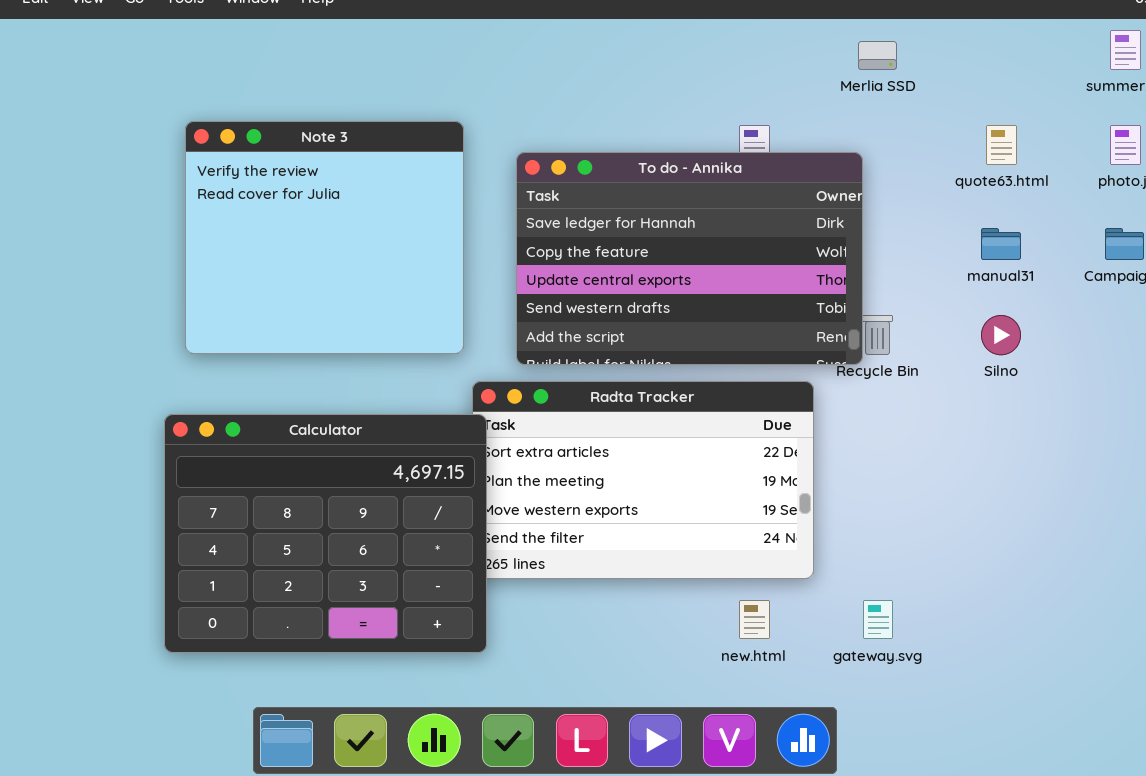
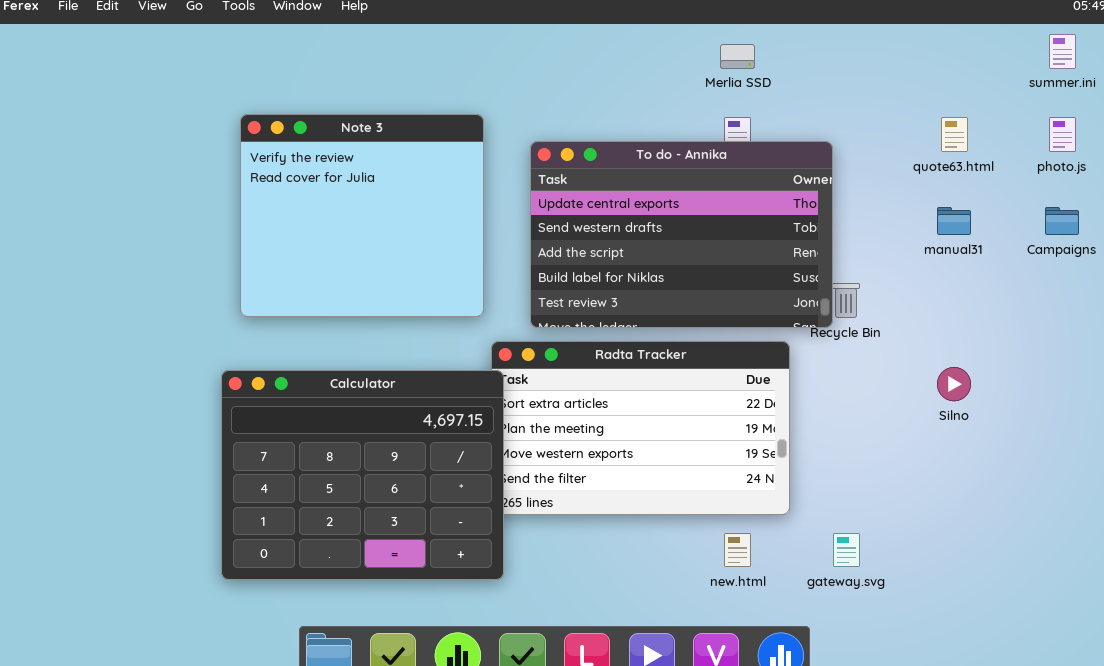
Merlia SSD: [858,41,897,70] -> [720,44,755,69], moved
To do - Annika: [516,152,863,365] -> [530,141,833,328], scrolled down 2 rows
Silno: [981,315,1021,355] -> [937,367,971,401], moved

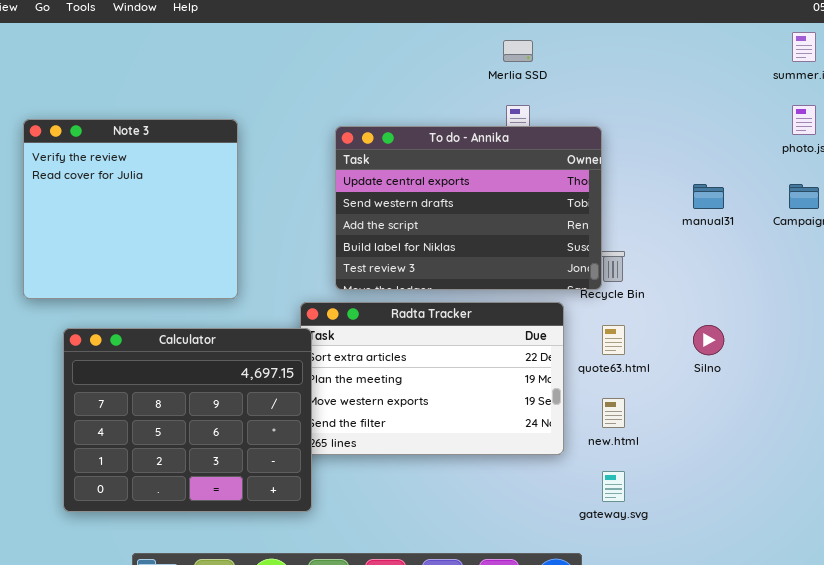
Note 3: [240,114,484,317] -> [23,119,238,299], moved
quote63.html: [941,117,968,152] -> [602,325,625,355], moved
new.html: [724,533,751,567] -> [602,398,625,428], moved

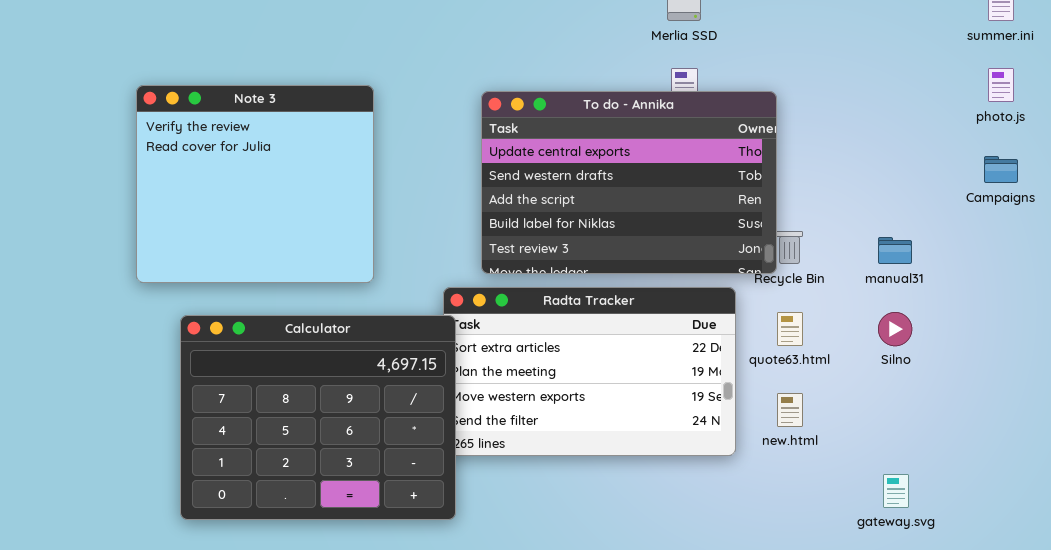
manual31: [693,184,724,209] -> [878,237,912,264], moved
gateway.svg: [602,471,625,502] -> [883,474,909,508], moved

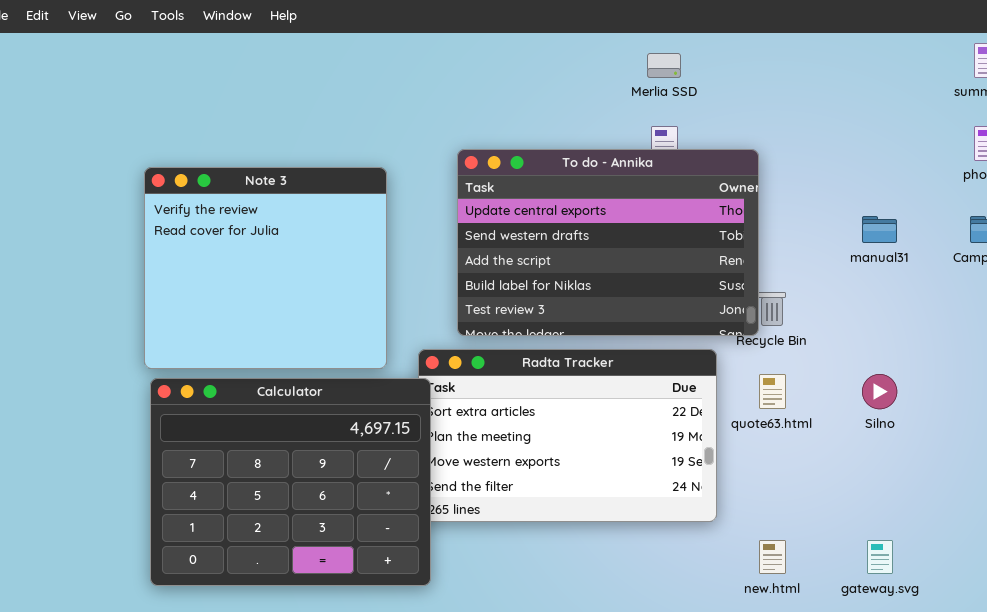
Note 3: [136,85,374,283] -> [144,167,387,369], moved
manual31: [878,237,912,264] -> [862,216,897,243], moved
new.html: [777,393,803,427] -> [759,540,786,574], moved

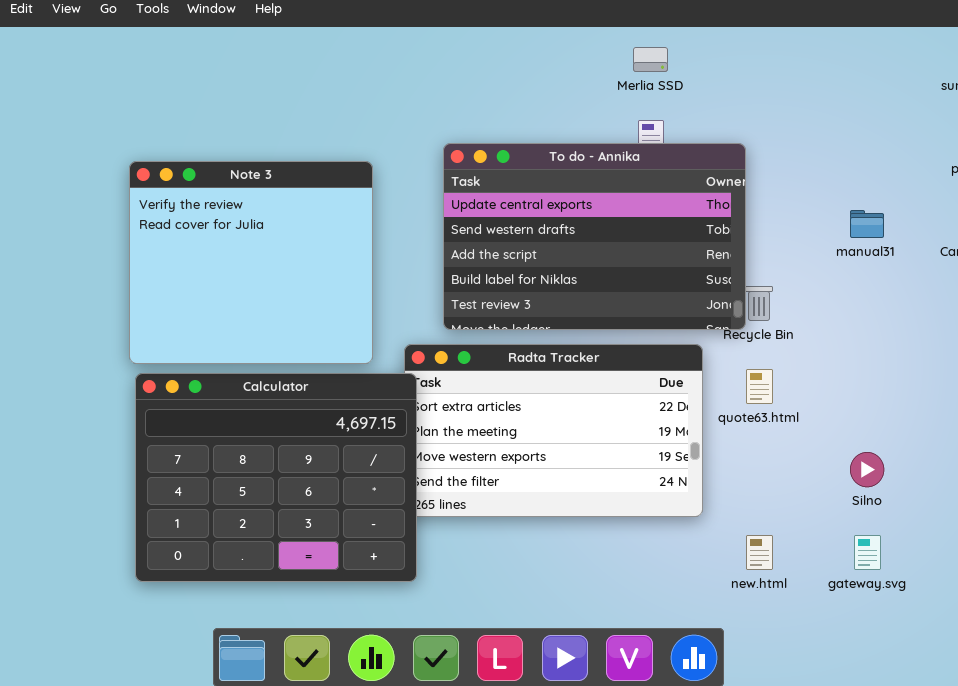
Silno: [862,374,897,409] -> [850,452,884,487], moved

